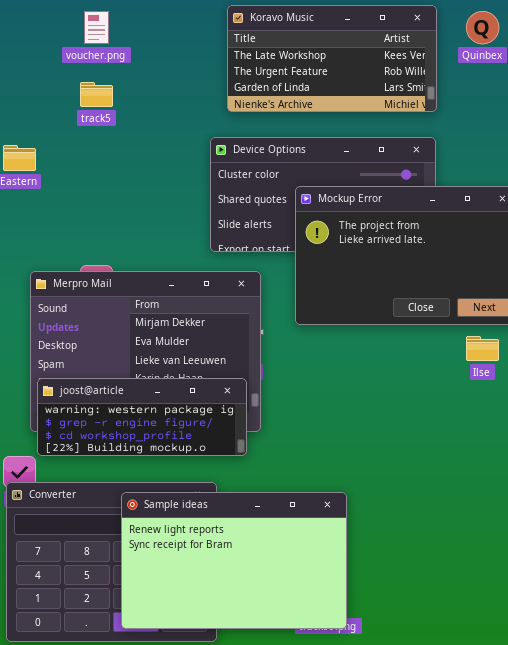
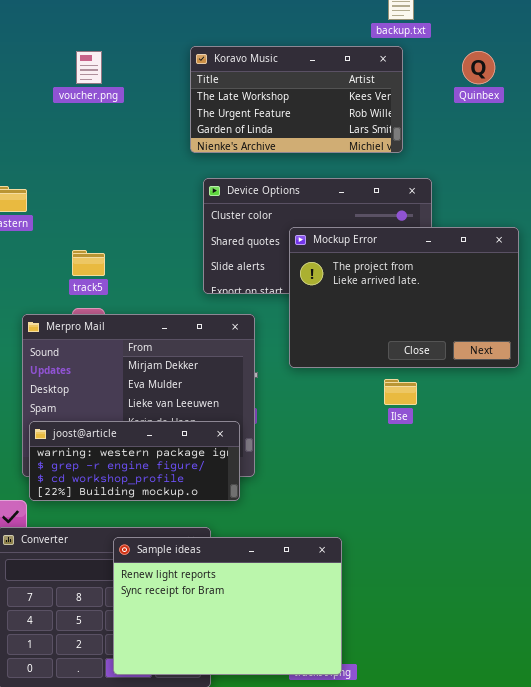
Koravo Music: [227,5,437,112] -> [190,46,403,153], moved
track5: [80,82,113,107] -> [72,250,105,276], moved
Ilse: [466,336,499,361] -> [384,379,417,405], moved

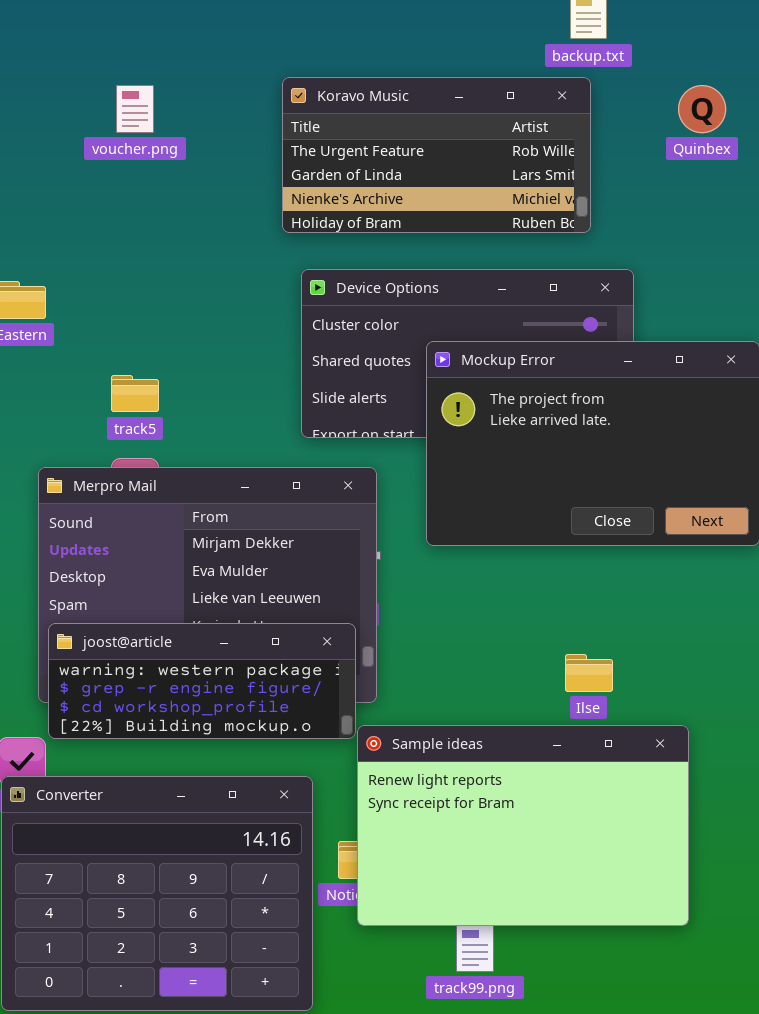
Koravo Music: [190,46,403,153] -> [282,77,591,233], scrolled down 1 row
Ilse: [384,379,417,405] -> [565,654,613,692], moved
Sample ideas: [113,537,342,675] -> [357,725,689,926], moved

